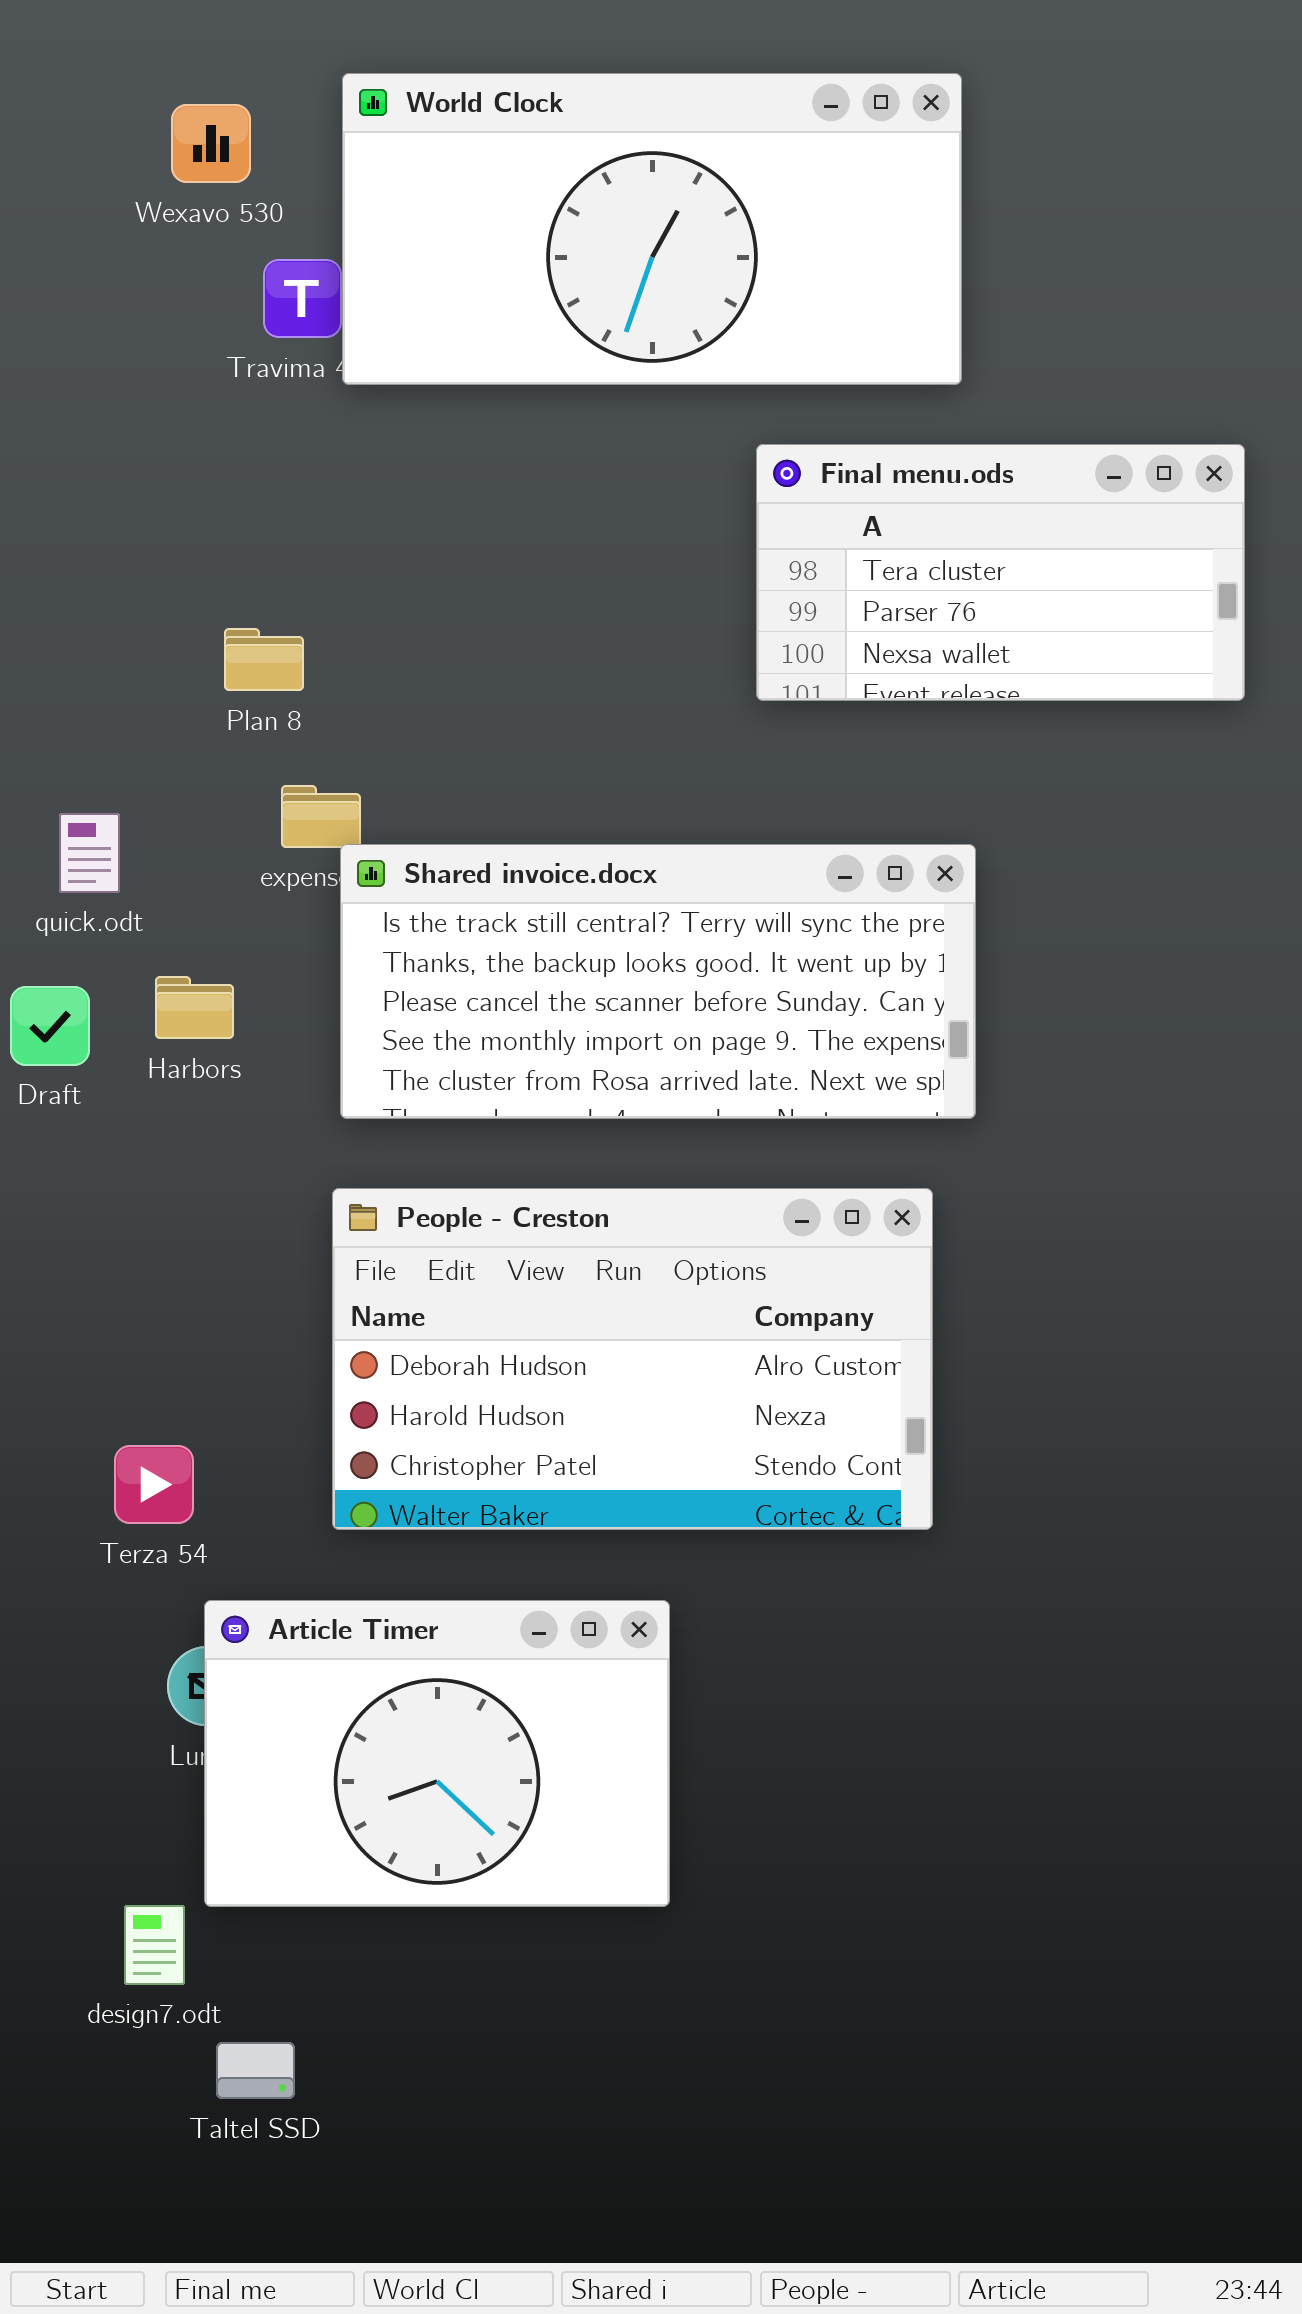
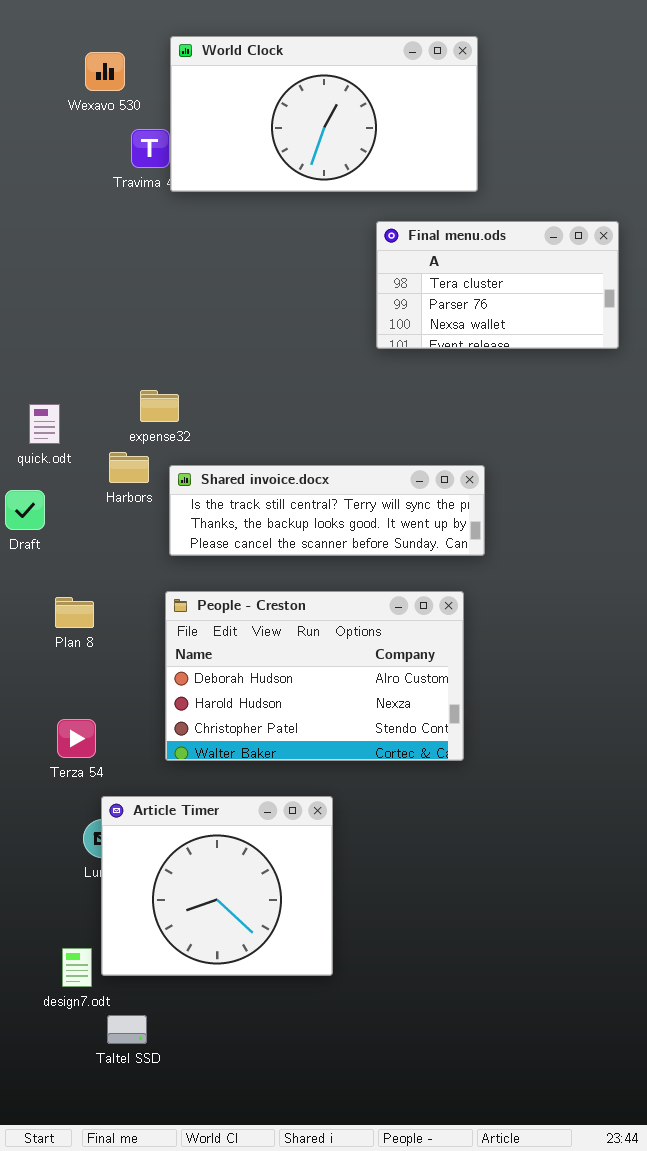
Plan 8: [224,628,304,691] -> [55,597,94,628], moved
Shared invoice.docx: [340,844,976,1119] -> [169,465,485,556], resized
Harbors: [155,976,234,1039] -> [109,452,149,483], moved
Article Timer: [204,1600,670,1907] -> [101,796,333,976], resized

